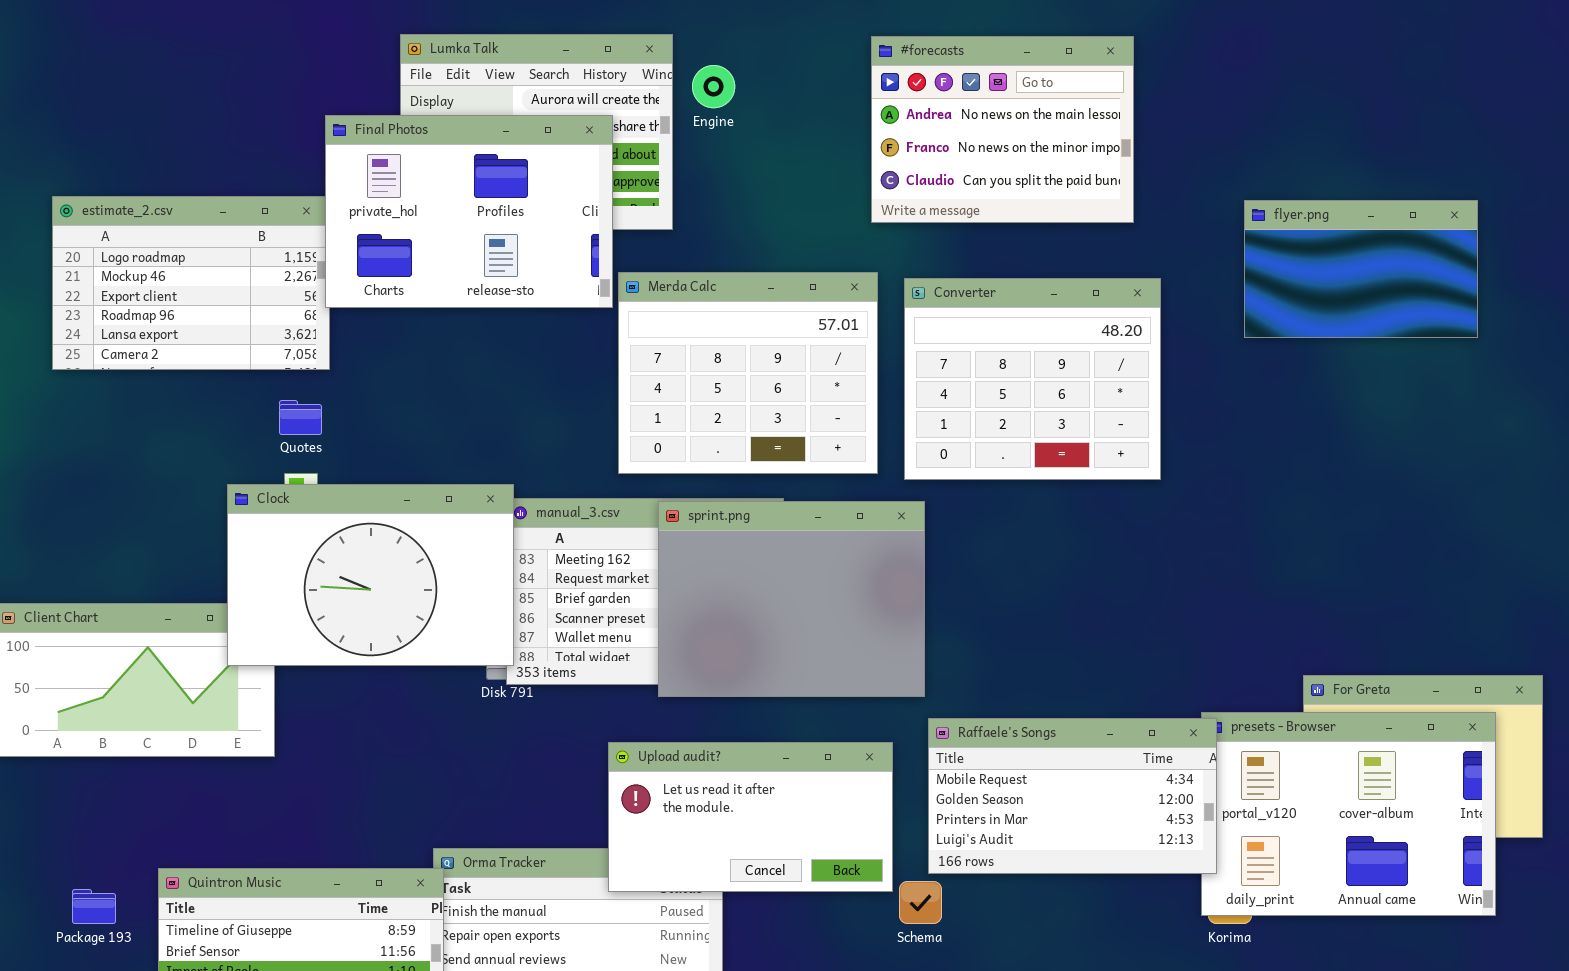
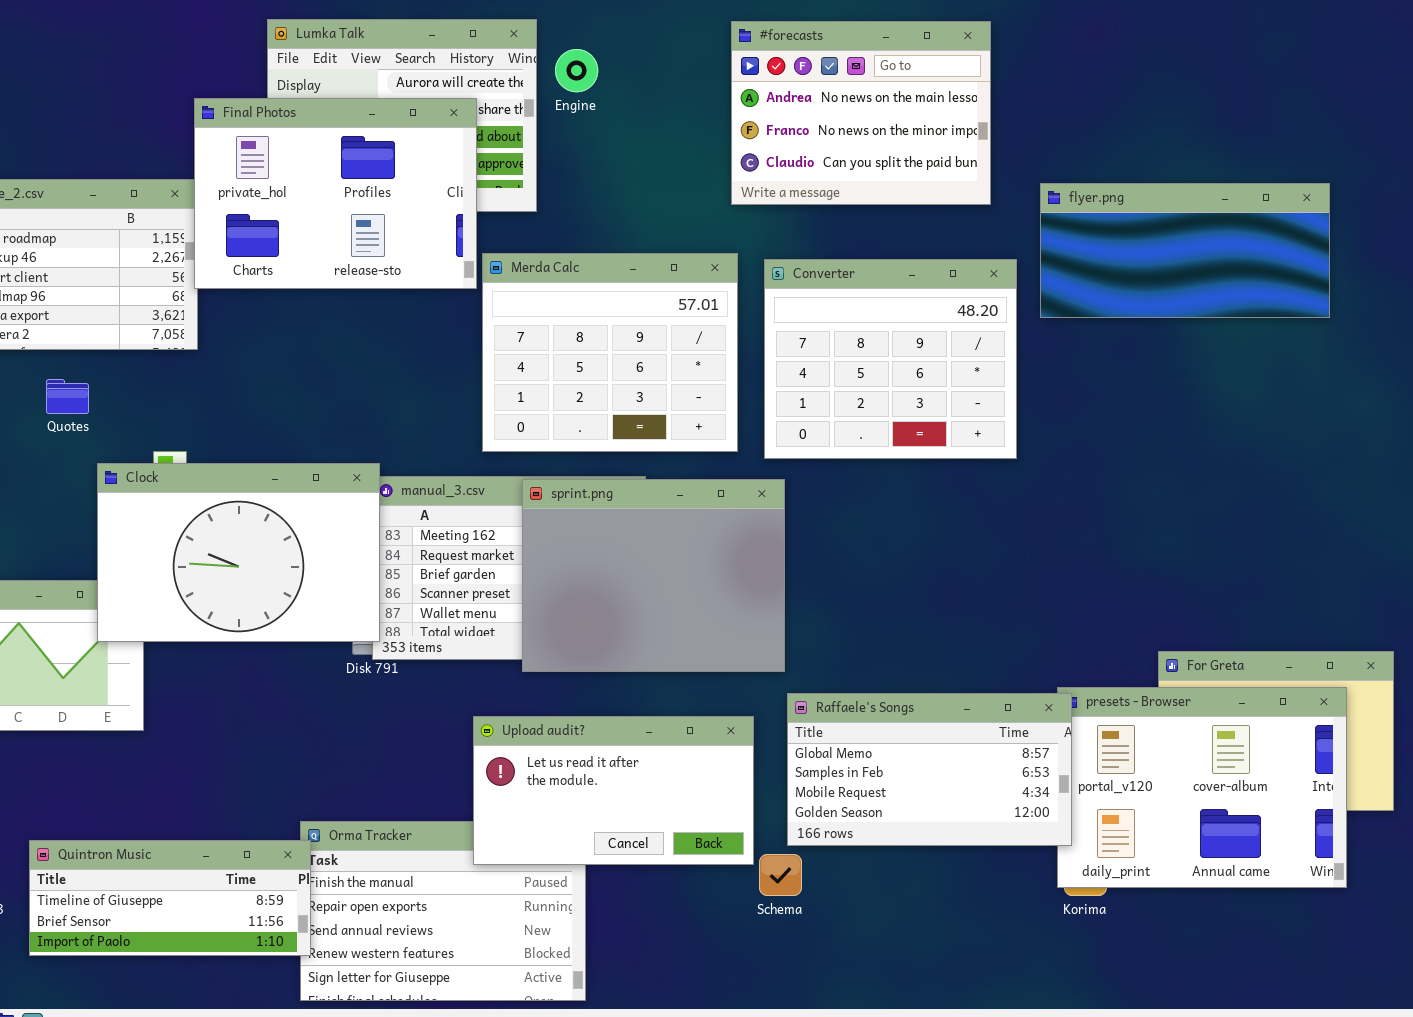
flyer.png: [1244,200,1478,338] -> [1040,183,1330,318], resized
Quotes: [279,400,322,435] -> [46,379,89,414], moved
Raffaele's Songs: [928,718,1217,874] -> [787,693,1072,846], scrolled up 2 rows

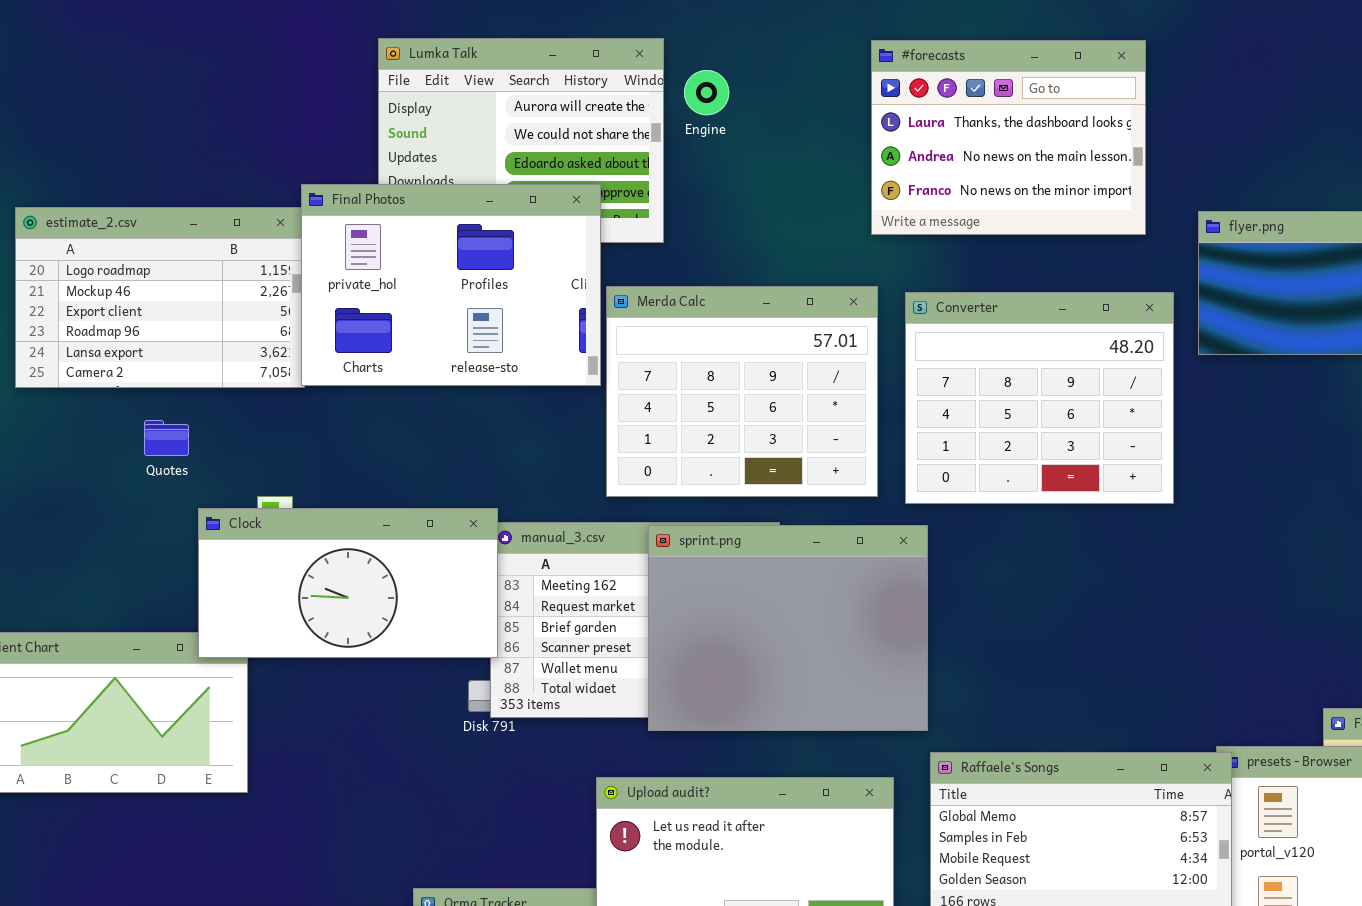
#forecasts: [731,21,991,205] -> [871,40,1146,235], scrolled up 1 row
Final Photos: [194,98,477,289] -> [301,184,601,386], moved
Clock: [97,463,380,642] -> [198,508,498,658], resized

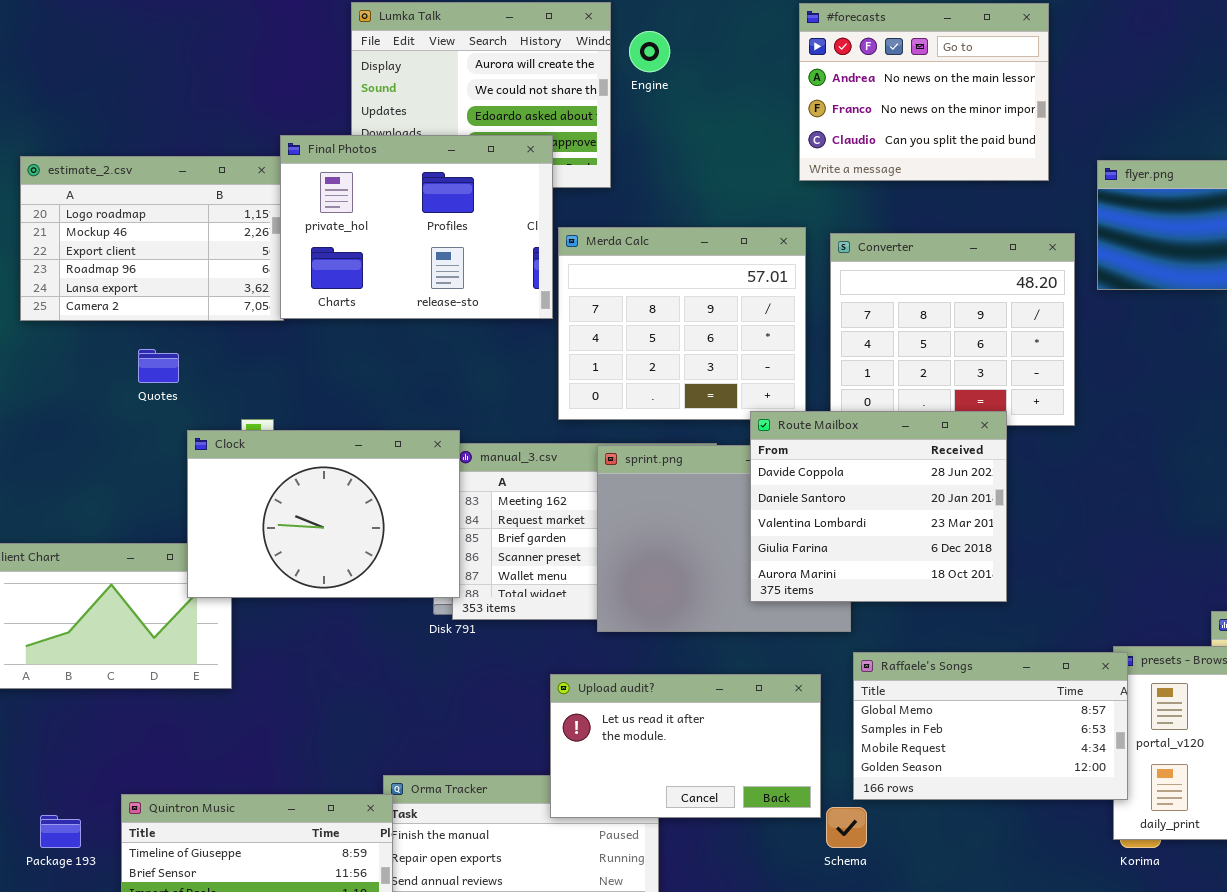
#forecasts: [871,40,1146,235] -> [799,3,1049,181], scrolled down 1 row
Route Mailbox: none -> [750,411,1007,602], opened
Clock: [198,508,498,658] -> [187,430,460,598], resized

